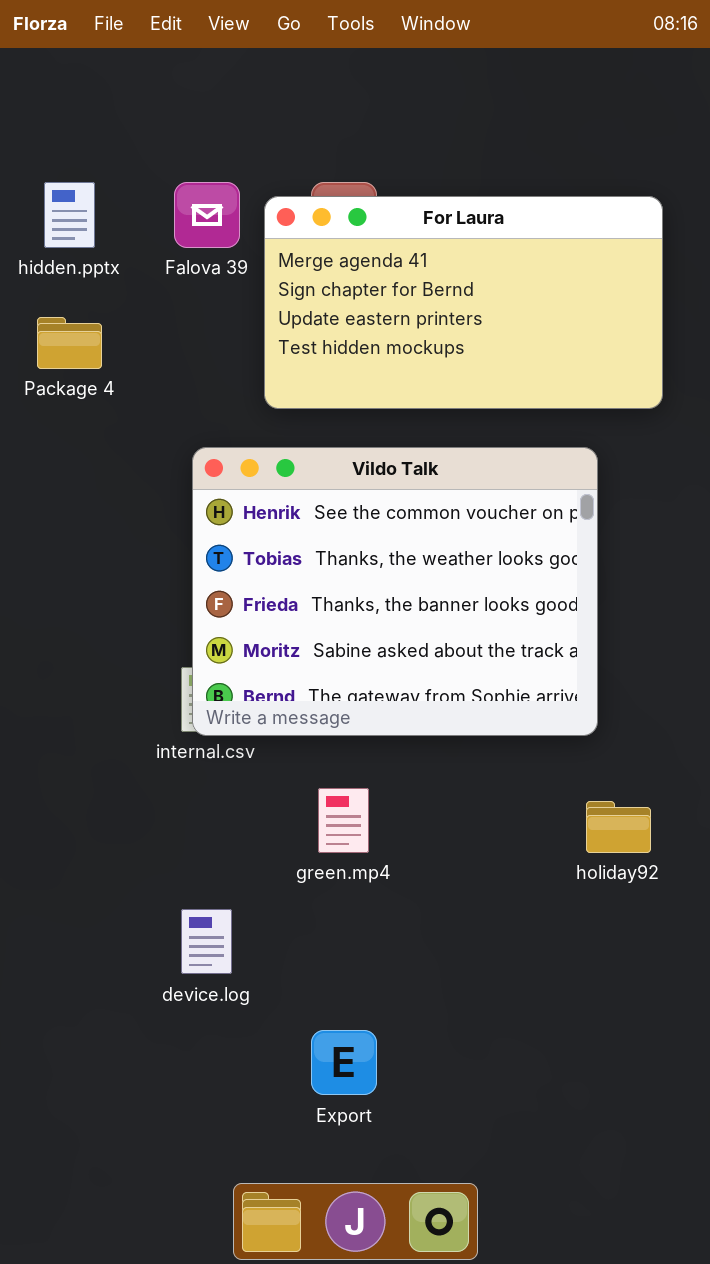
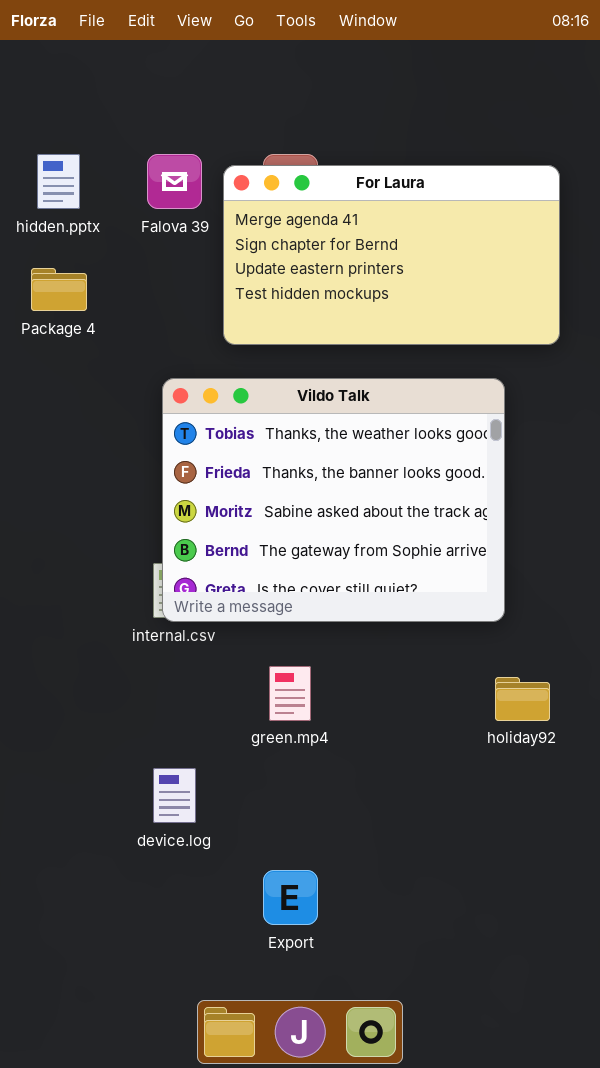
Vildo Talk: [192,447,598,736] -> [162,378,505,622], scrolled down 1 row

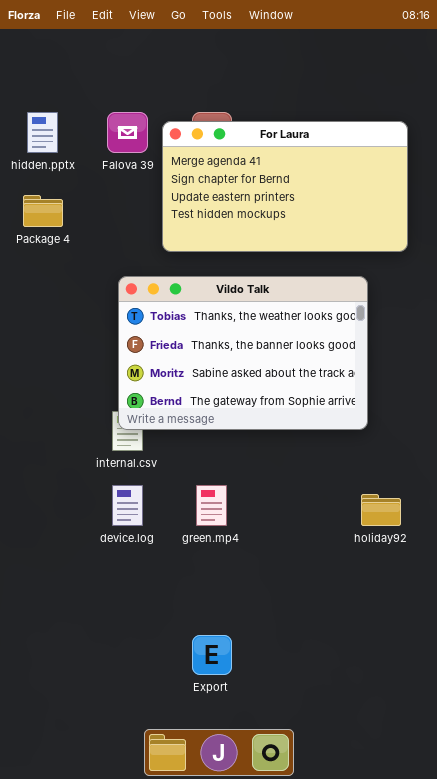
Vildo Talk: [162,378,505,622] -> [118,276,368,430], resized
device.log: [153,768,196,823] -> [112,485,143,526], moved

